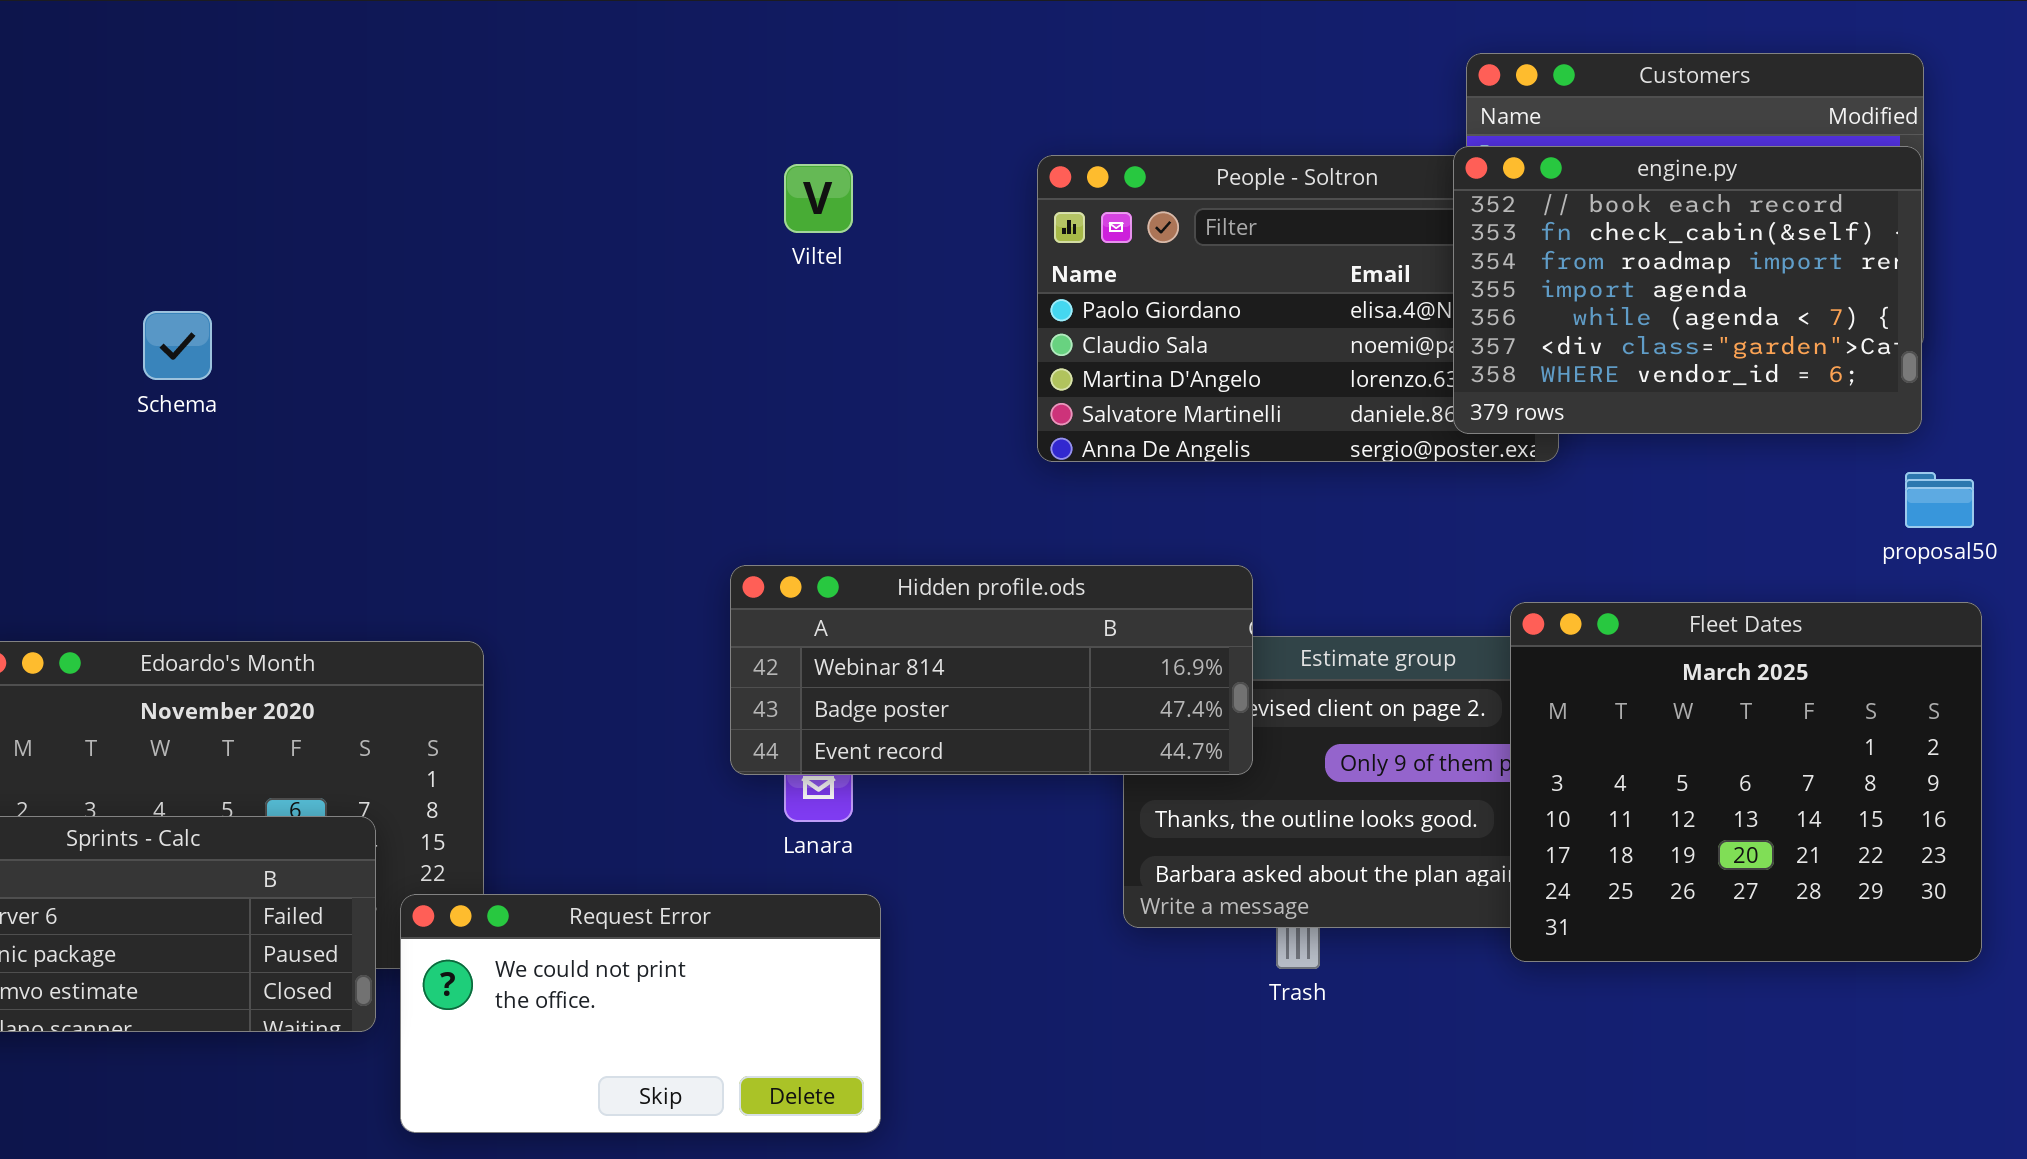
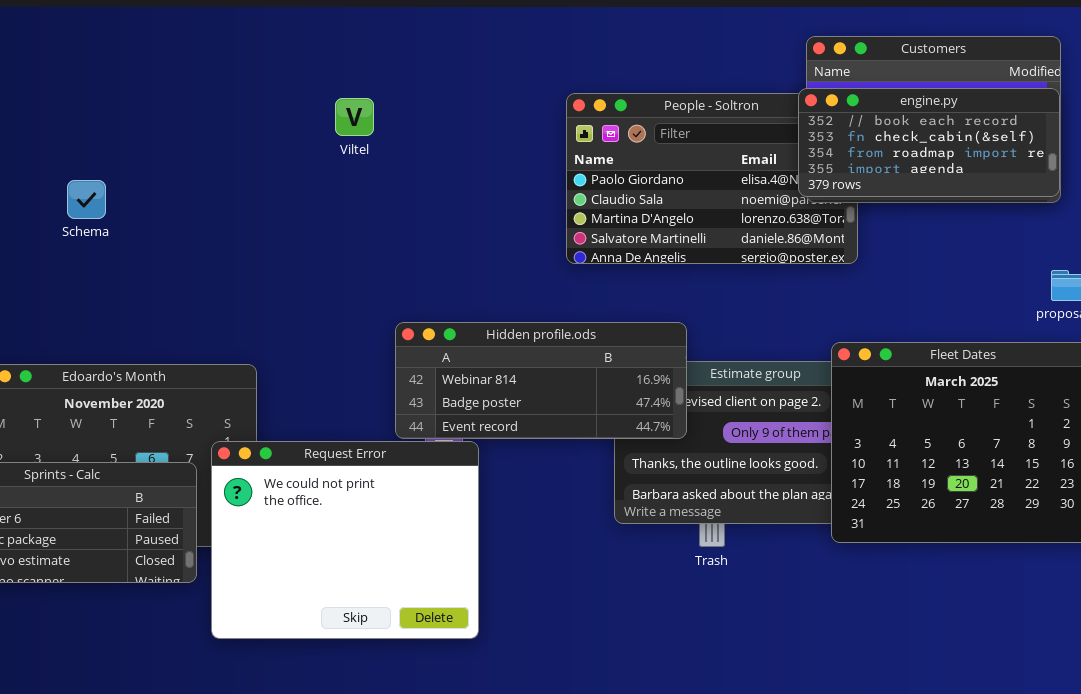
engine.py: [1453,146,1922,434] -> [798,88,1060,197], resized
Viltel: [784,164,853,233] -> [335,98,374,136], moved
Request Error: [400,894,881,1133] -> [211,441,479,639], resized

